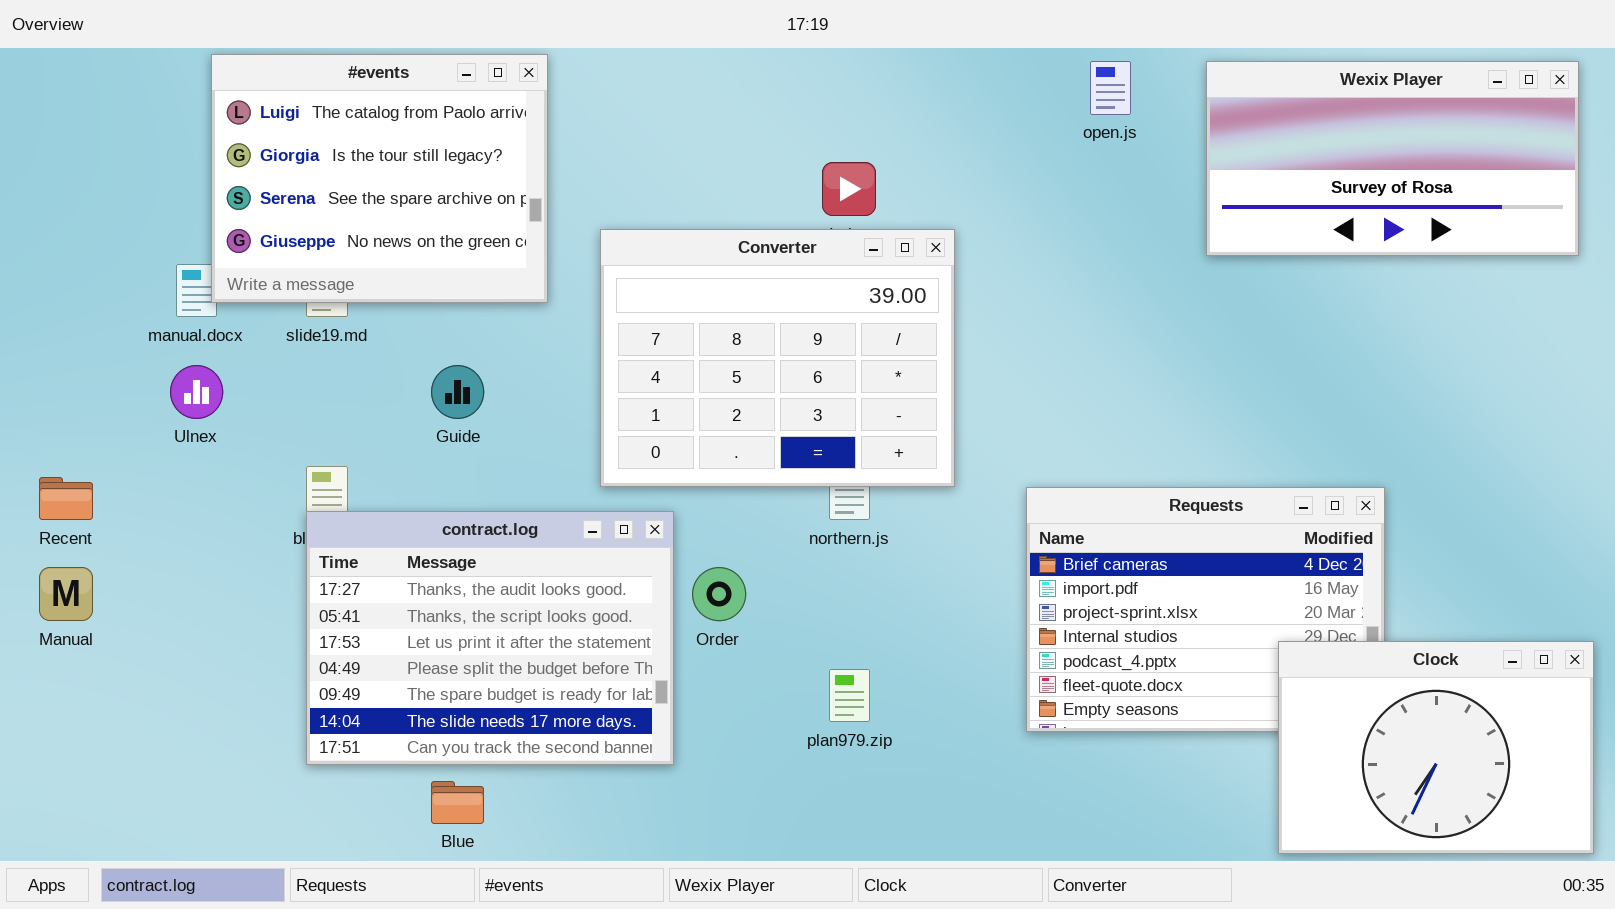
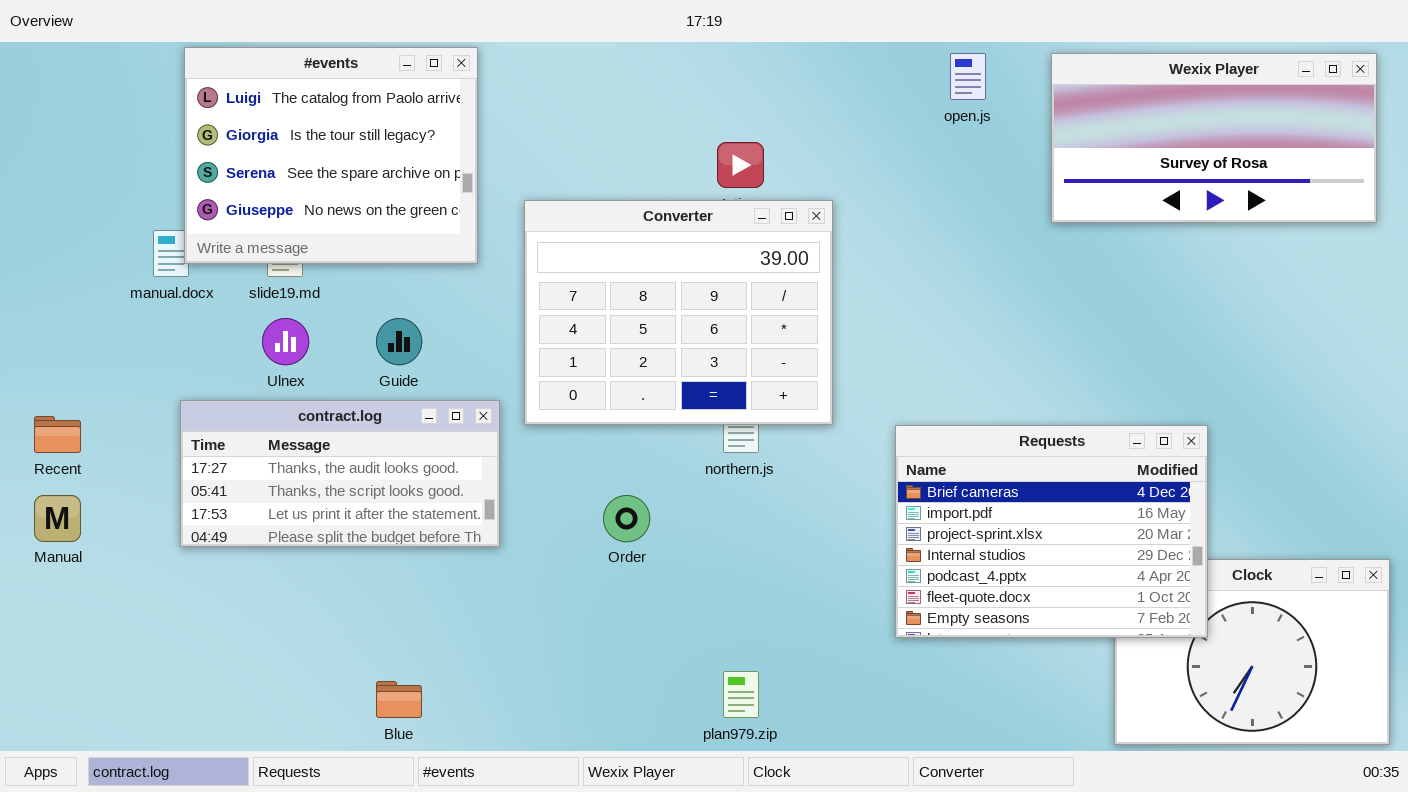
Ulnex: [170,365,223,419] -> [262,318,309,365], moved
Requests: [1026,487,1385,732] -> [895,425,1208,638], raised
contract.log: [306,511,674,765] -> [180,400,500,547], moved, resized
plan979.zip: [829,669,870,722] -> [723,671,759,718], moved

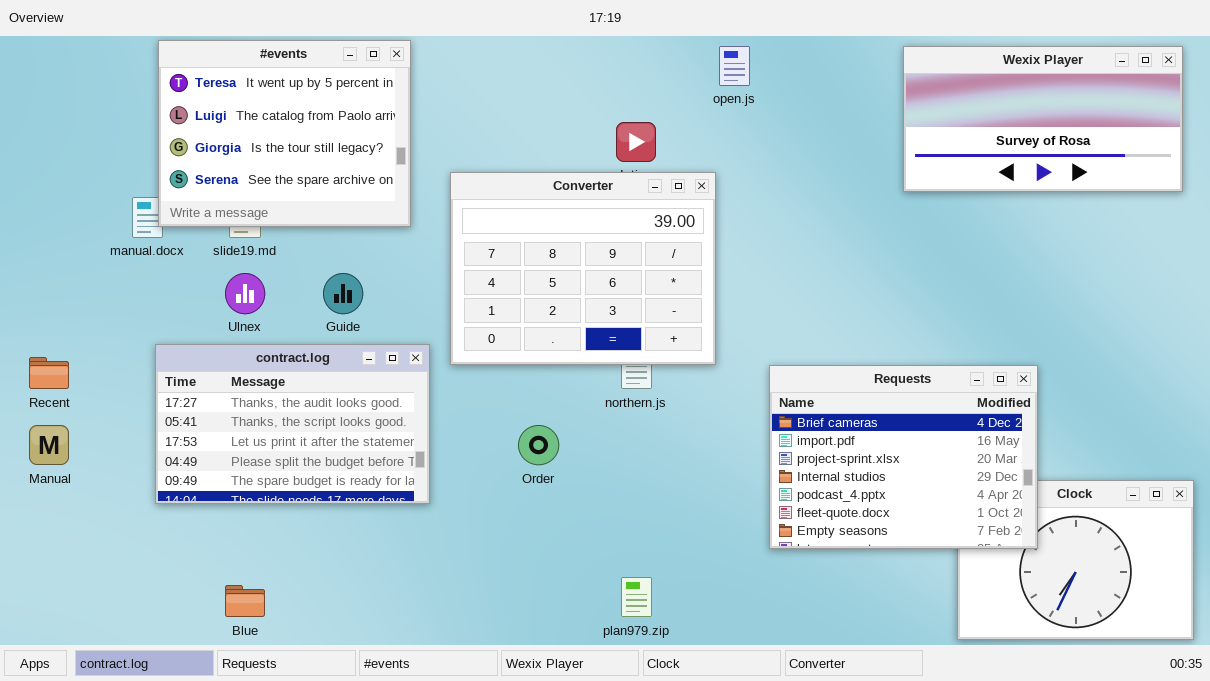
#events: [184,47,478,264] -> [158,40,411,227], scrolled up 1 row
open.js: [950,53,986,100] -> [719,46,750,86], moved
contract.log: [180,400,500,547] -> [155,344,430,504], resized
Blue: [376,681,422,718] -> [225,585,265,617], moved

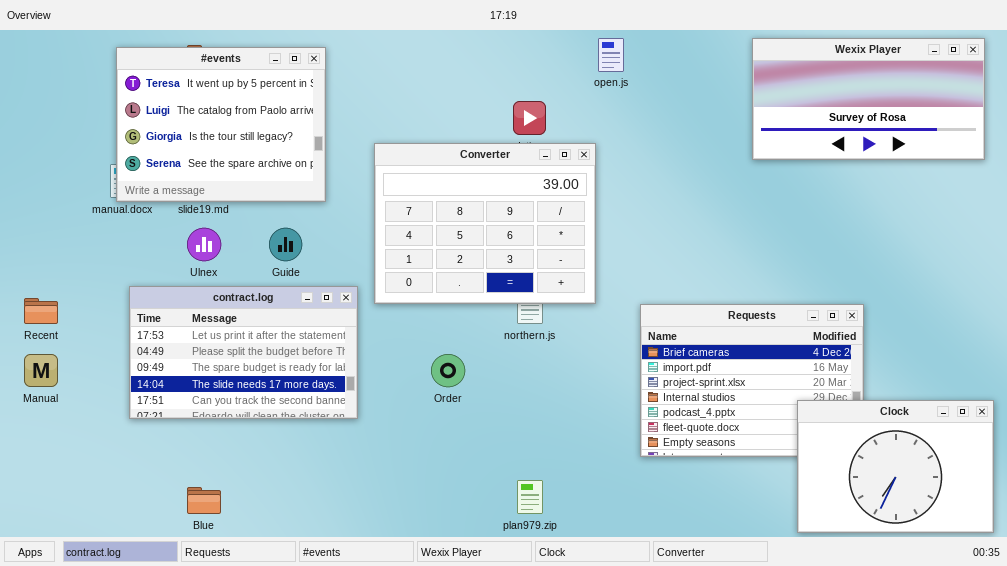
#events: [158,40,411,227] -> [116,47,326,202], moved
contract.log: [155,344,430,504] -> [129,286,358,419], scrolled down 2 rows
Clock: [957,480,1194,640] -> [797,400,994,533], raised

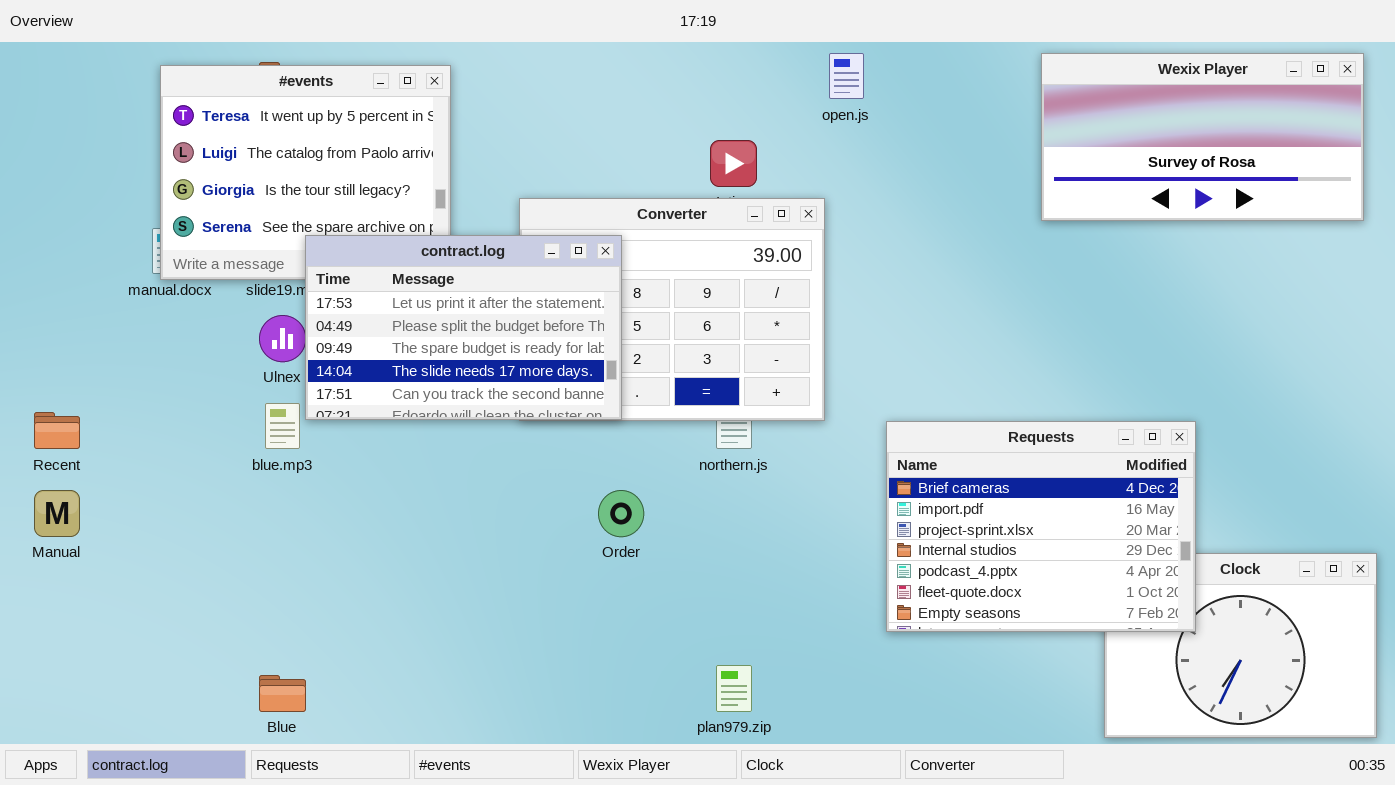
contract.log: [129,286,358,419] -> [305,235,622,420], moved
Requests: [640,304,864,457] -> [886,421,1196,632], raised

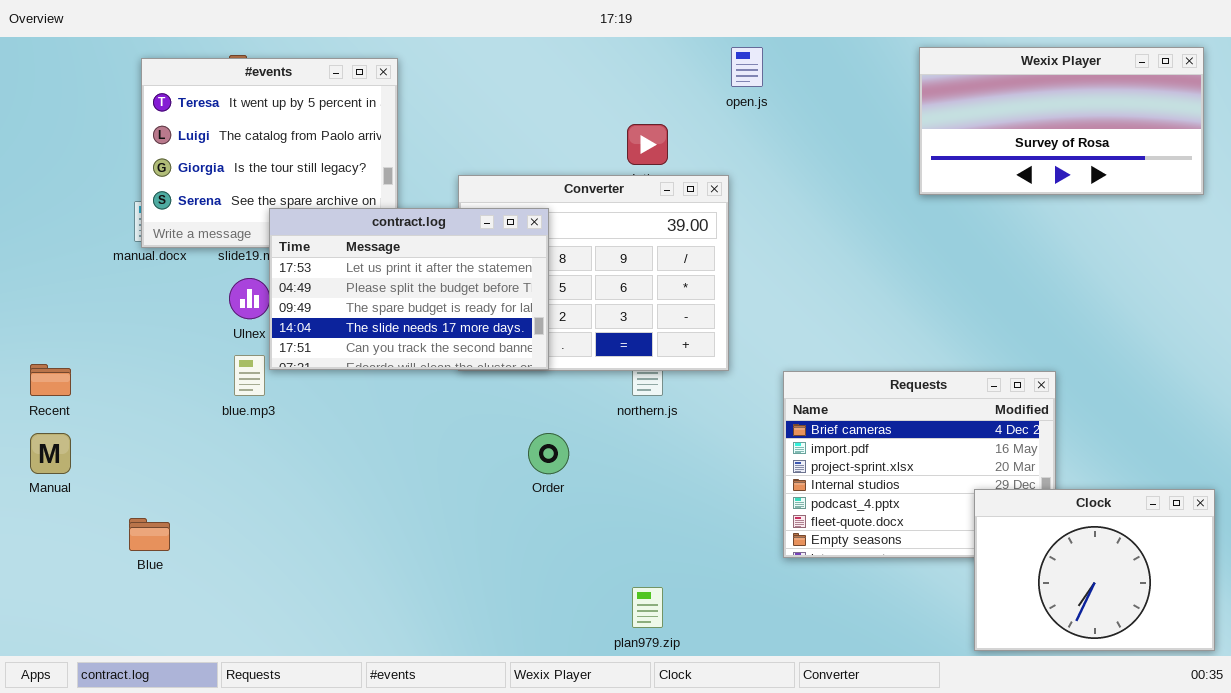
Clock: [1104,553,1377,738] -> [974,489,1215,651], raised
Blue: [259,675,306,712] -> [129,518,170,551], moved

